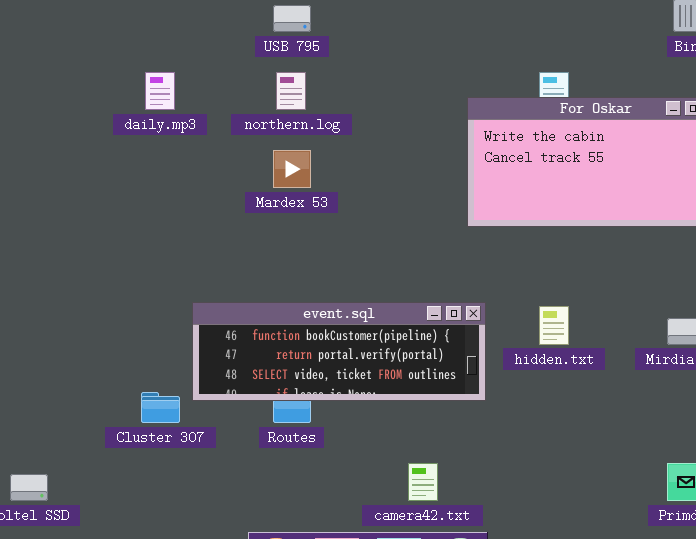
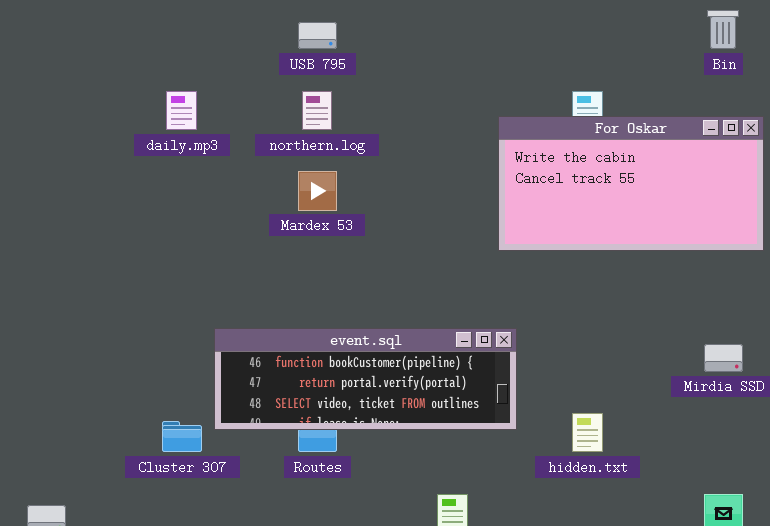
hidden.txt: [539,306,569,345] -> [572,413,603,452], moved

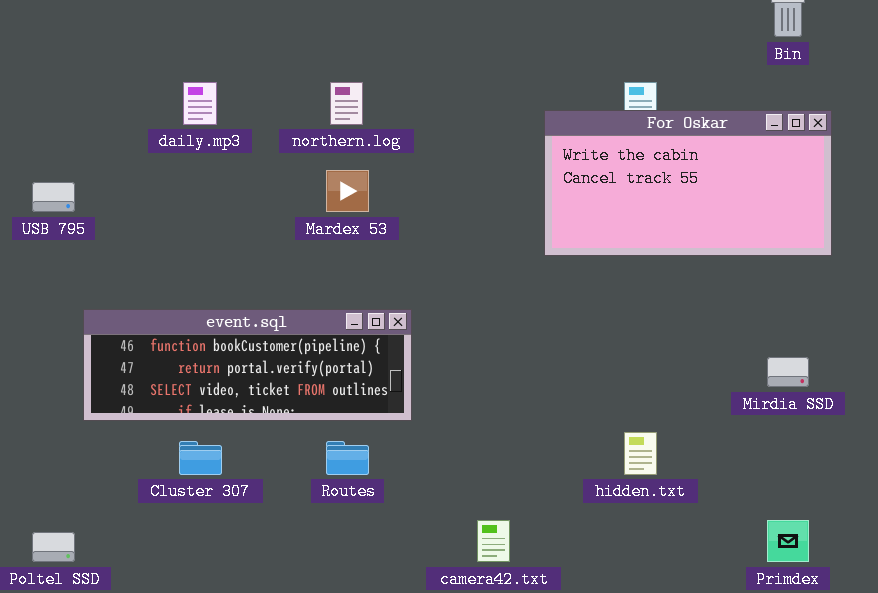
USB 795: [298,22,337,49] -> [32,182,75,212], moved
event.sql: [214,328,517,430] -> [83,309,412,421], moved

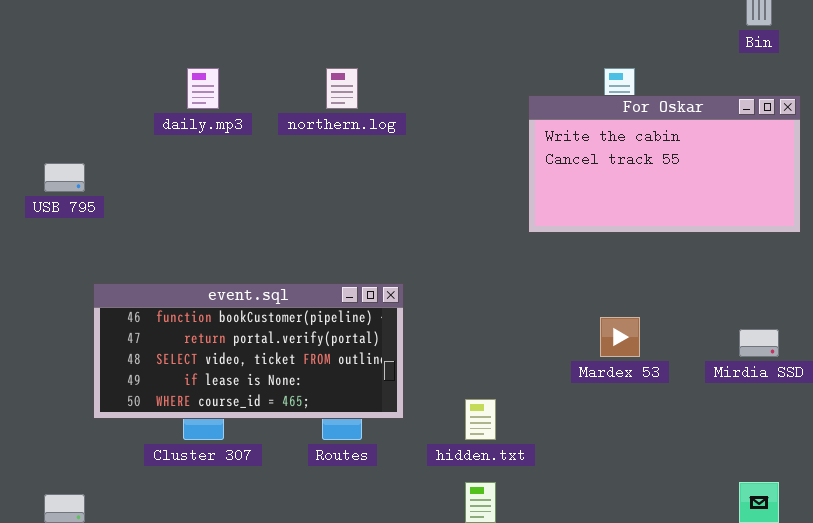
Mardex 53: [326,170,369,212] -> [600,317,640,357], moved
event.sql: [83,309,412,421] -> [93,283,404,419], resized
hidden.txt: [624,432,657,475] -> [465,399,496,440], moved

